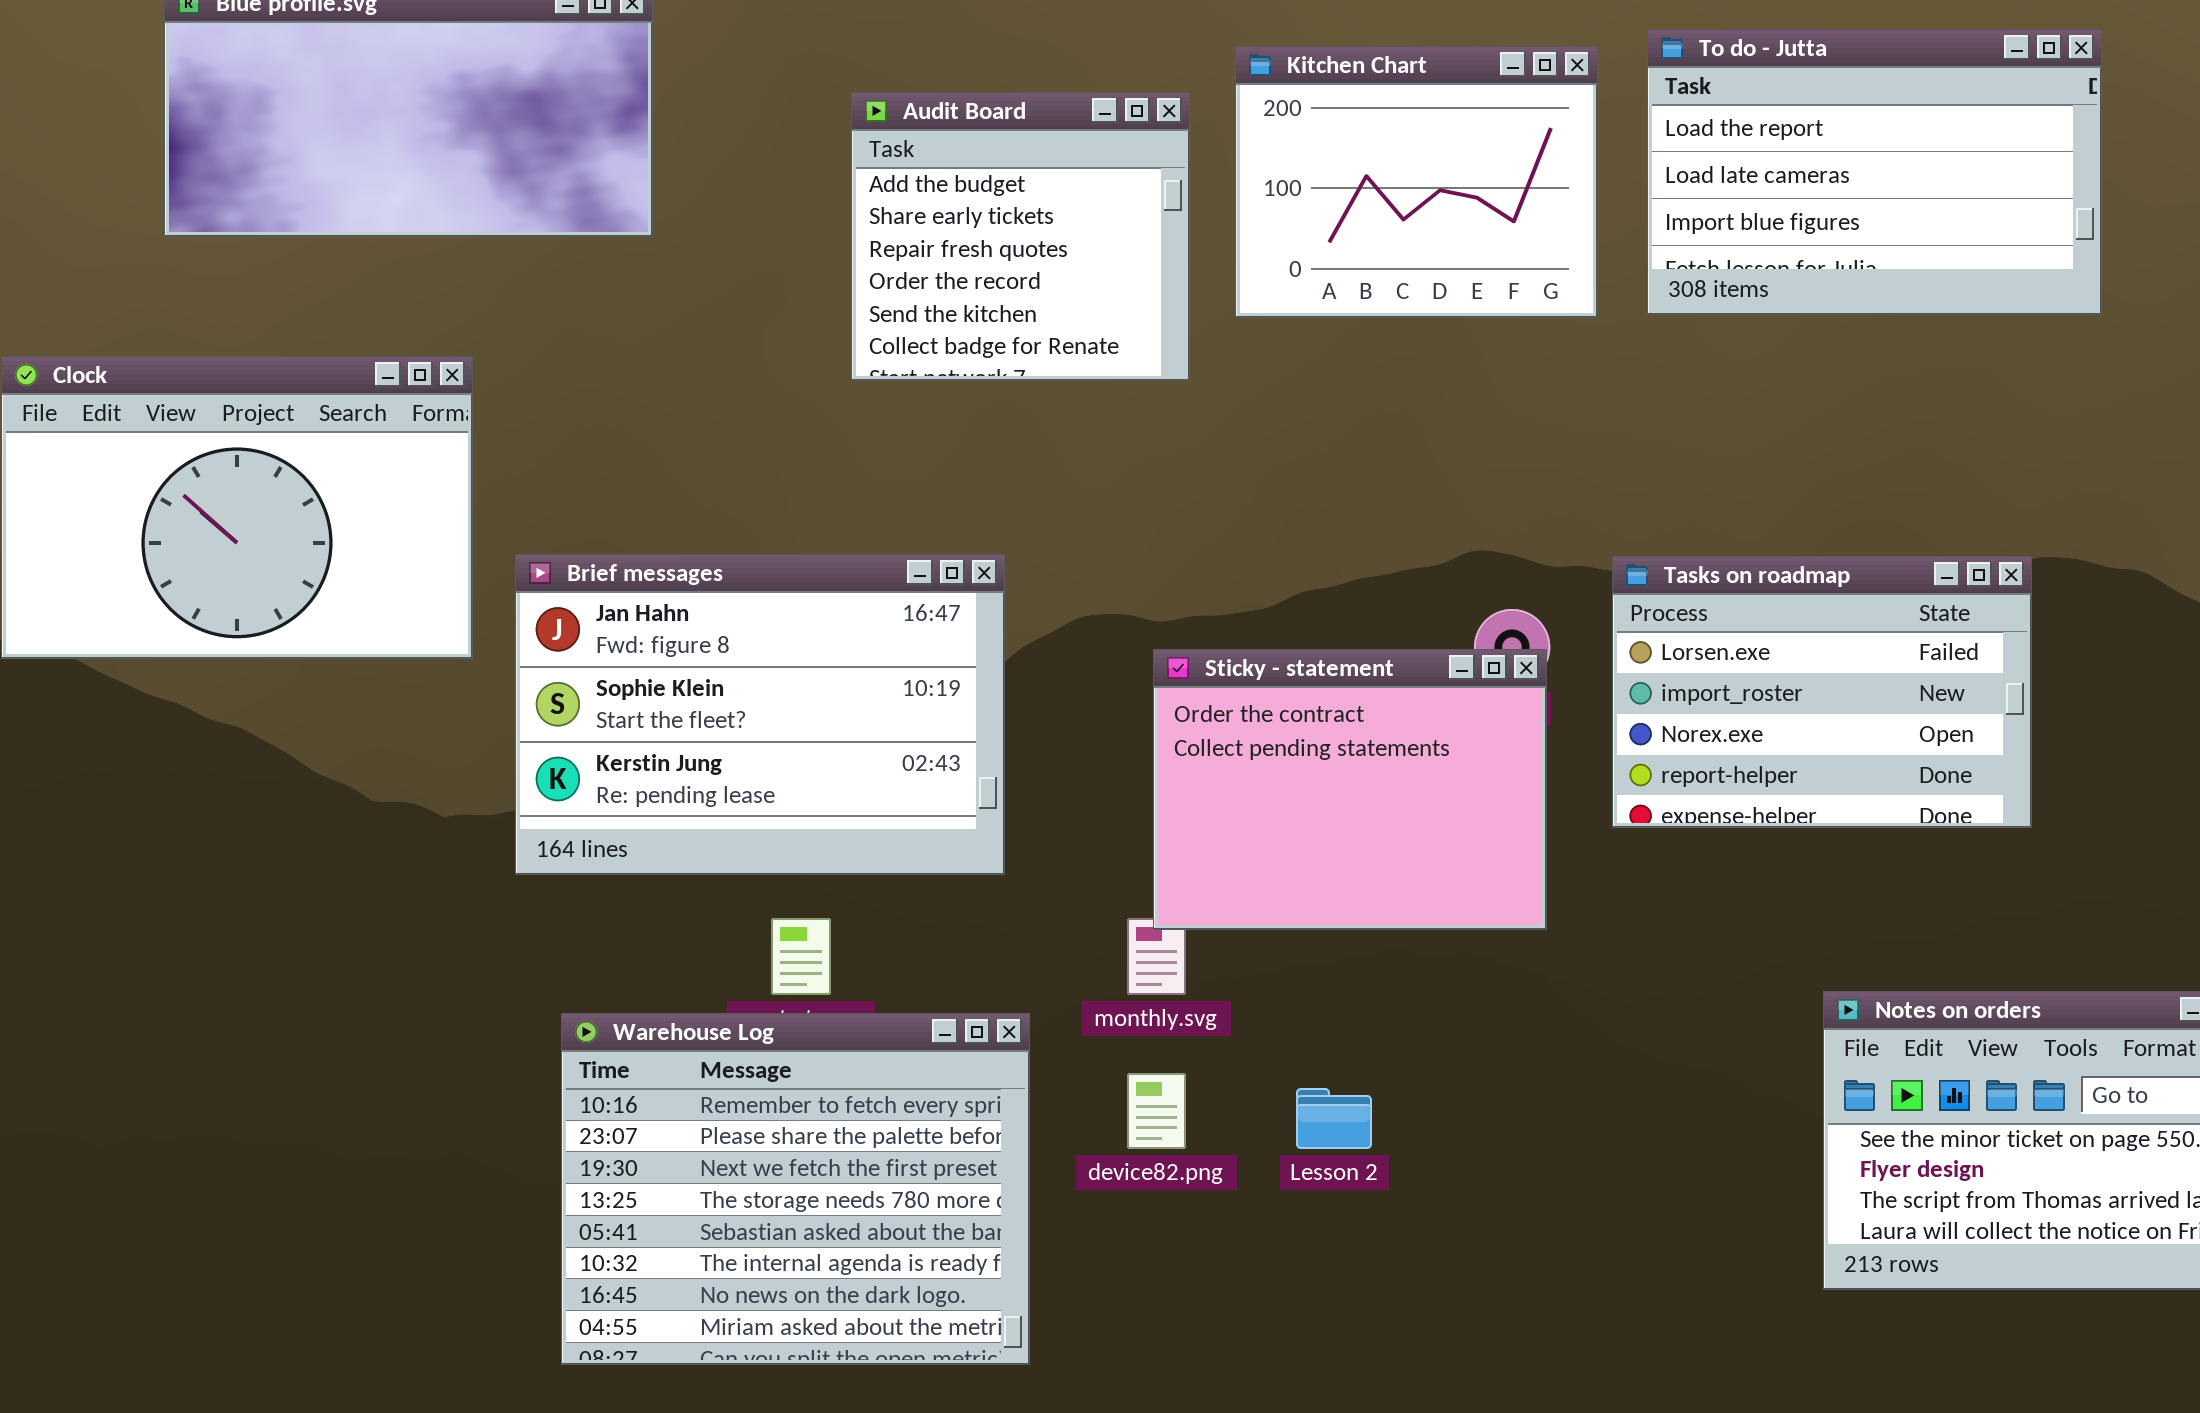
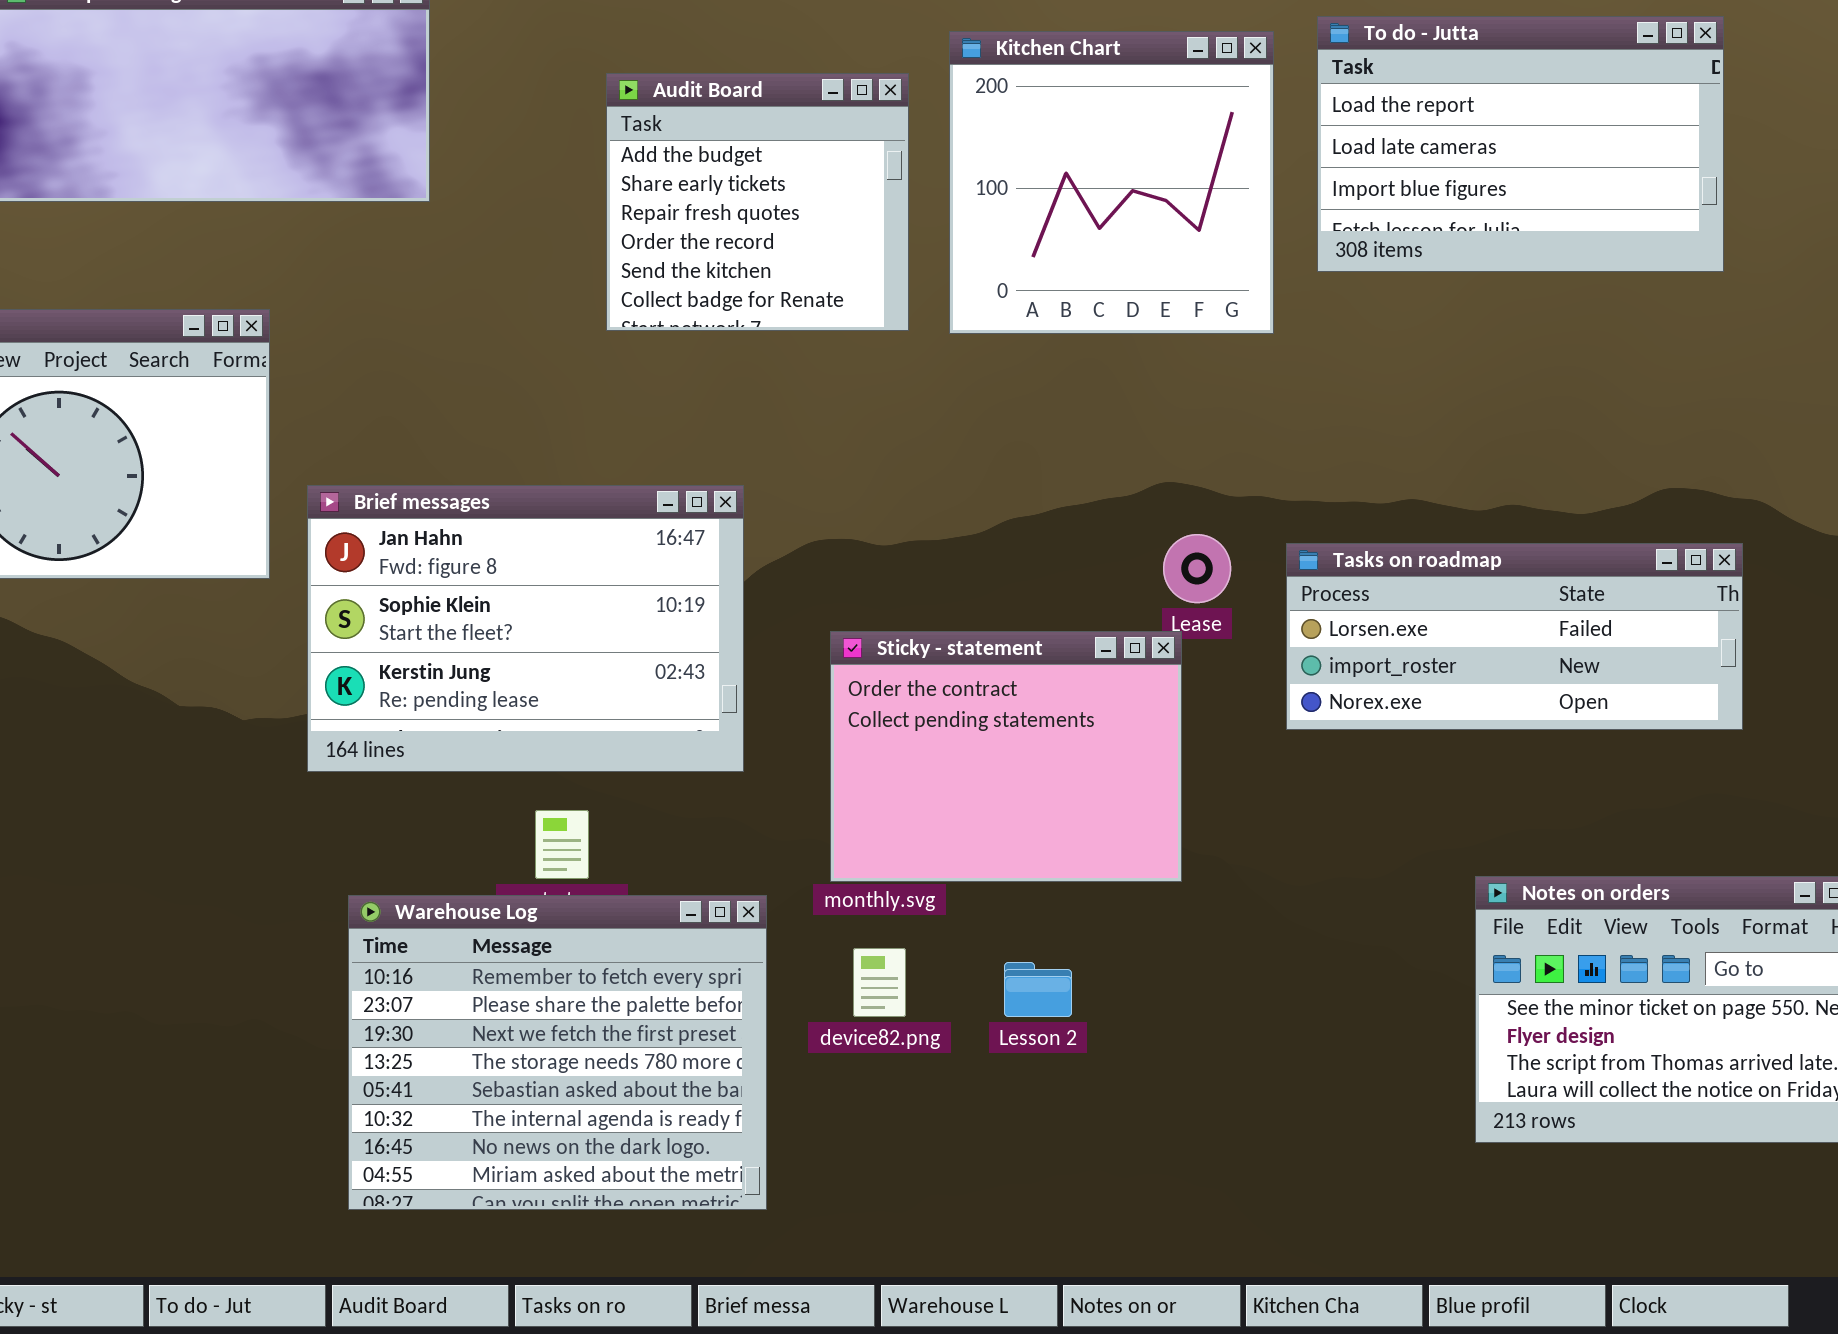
Kitchen Chart: [1235,46,1598,318] -> [949,31,1274,334], resized
Tasks on roadmap: [1612,556,2032,828] -> [1286,543,1743,730], resized
Sticky - statement: [1153,649,1547,930] -> [830,631,1182,882], moved

